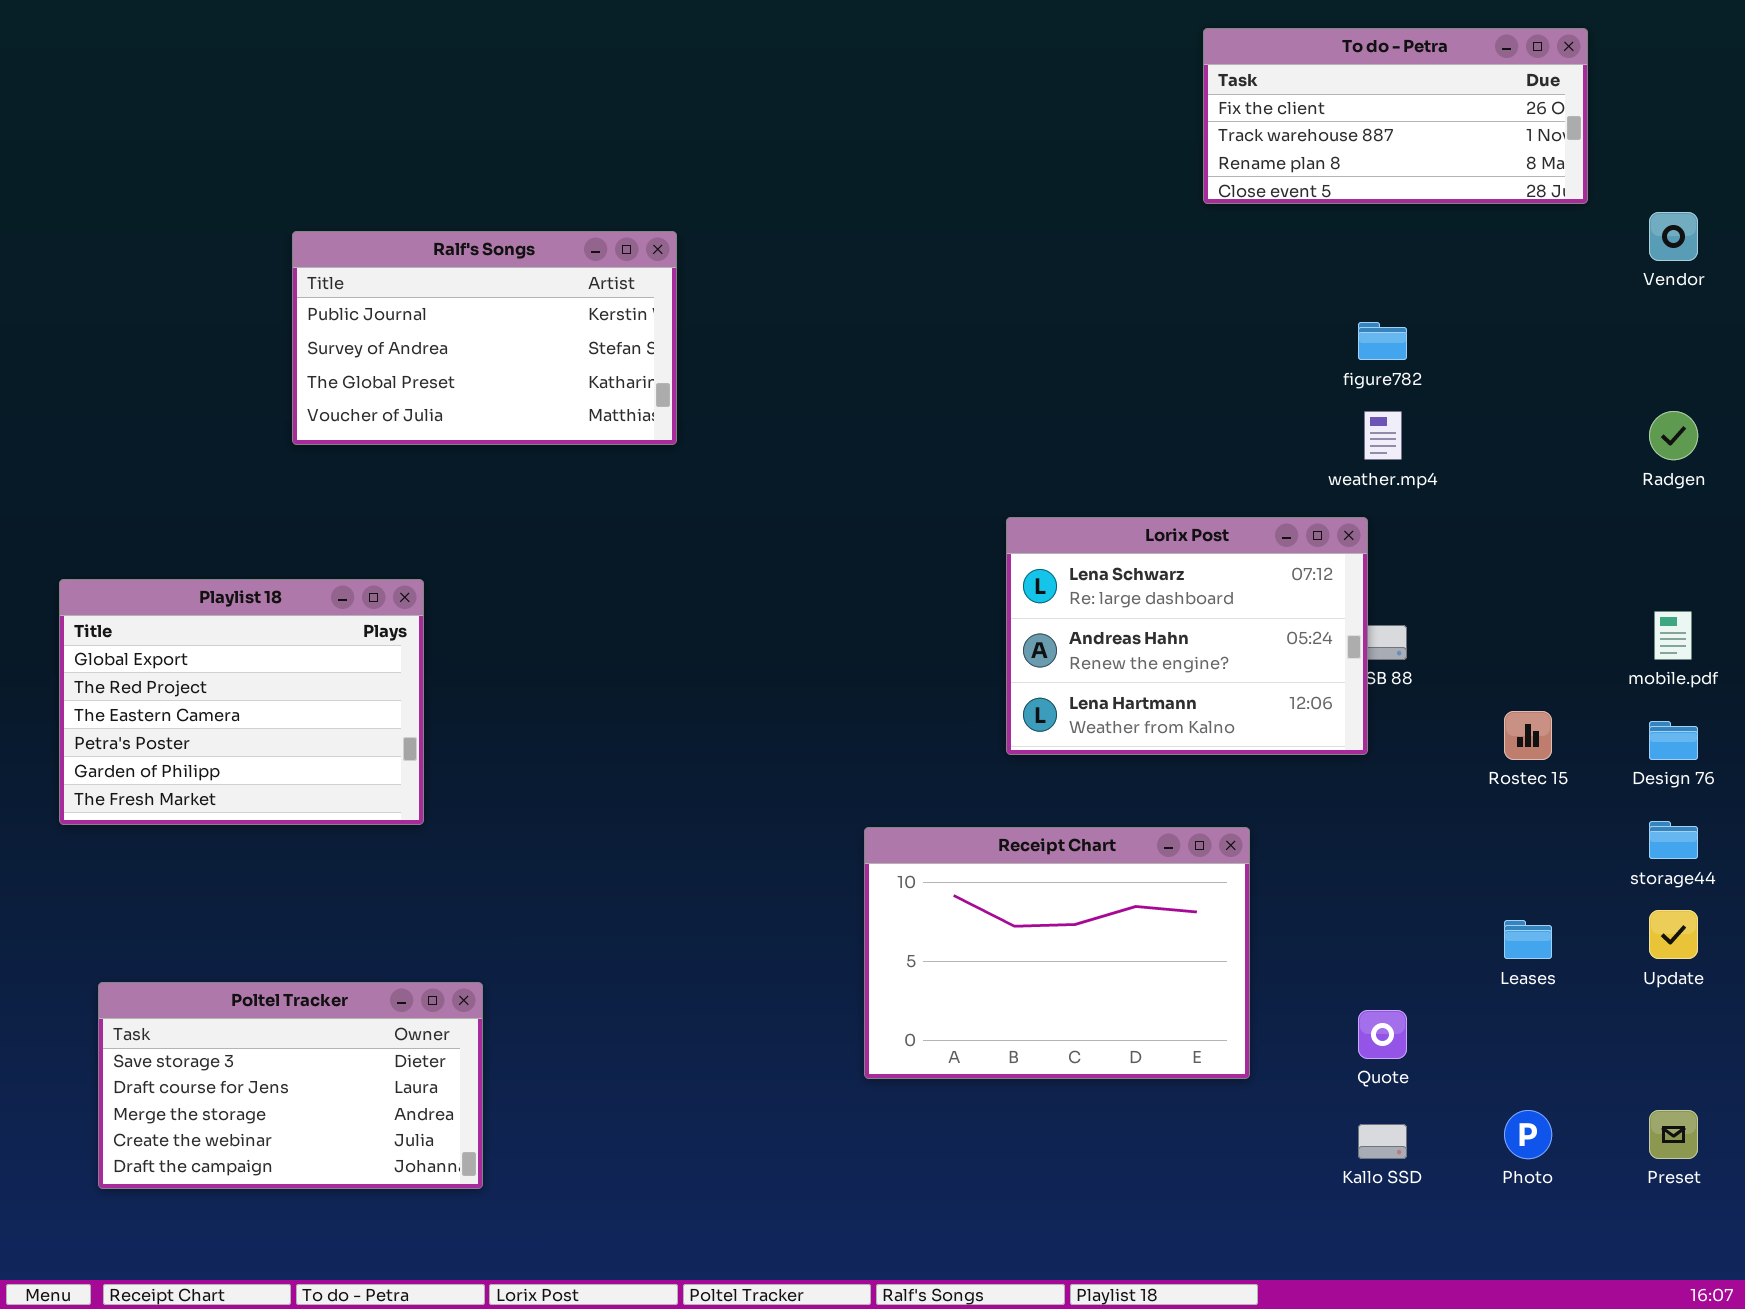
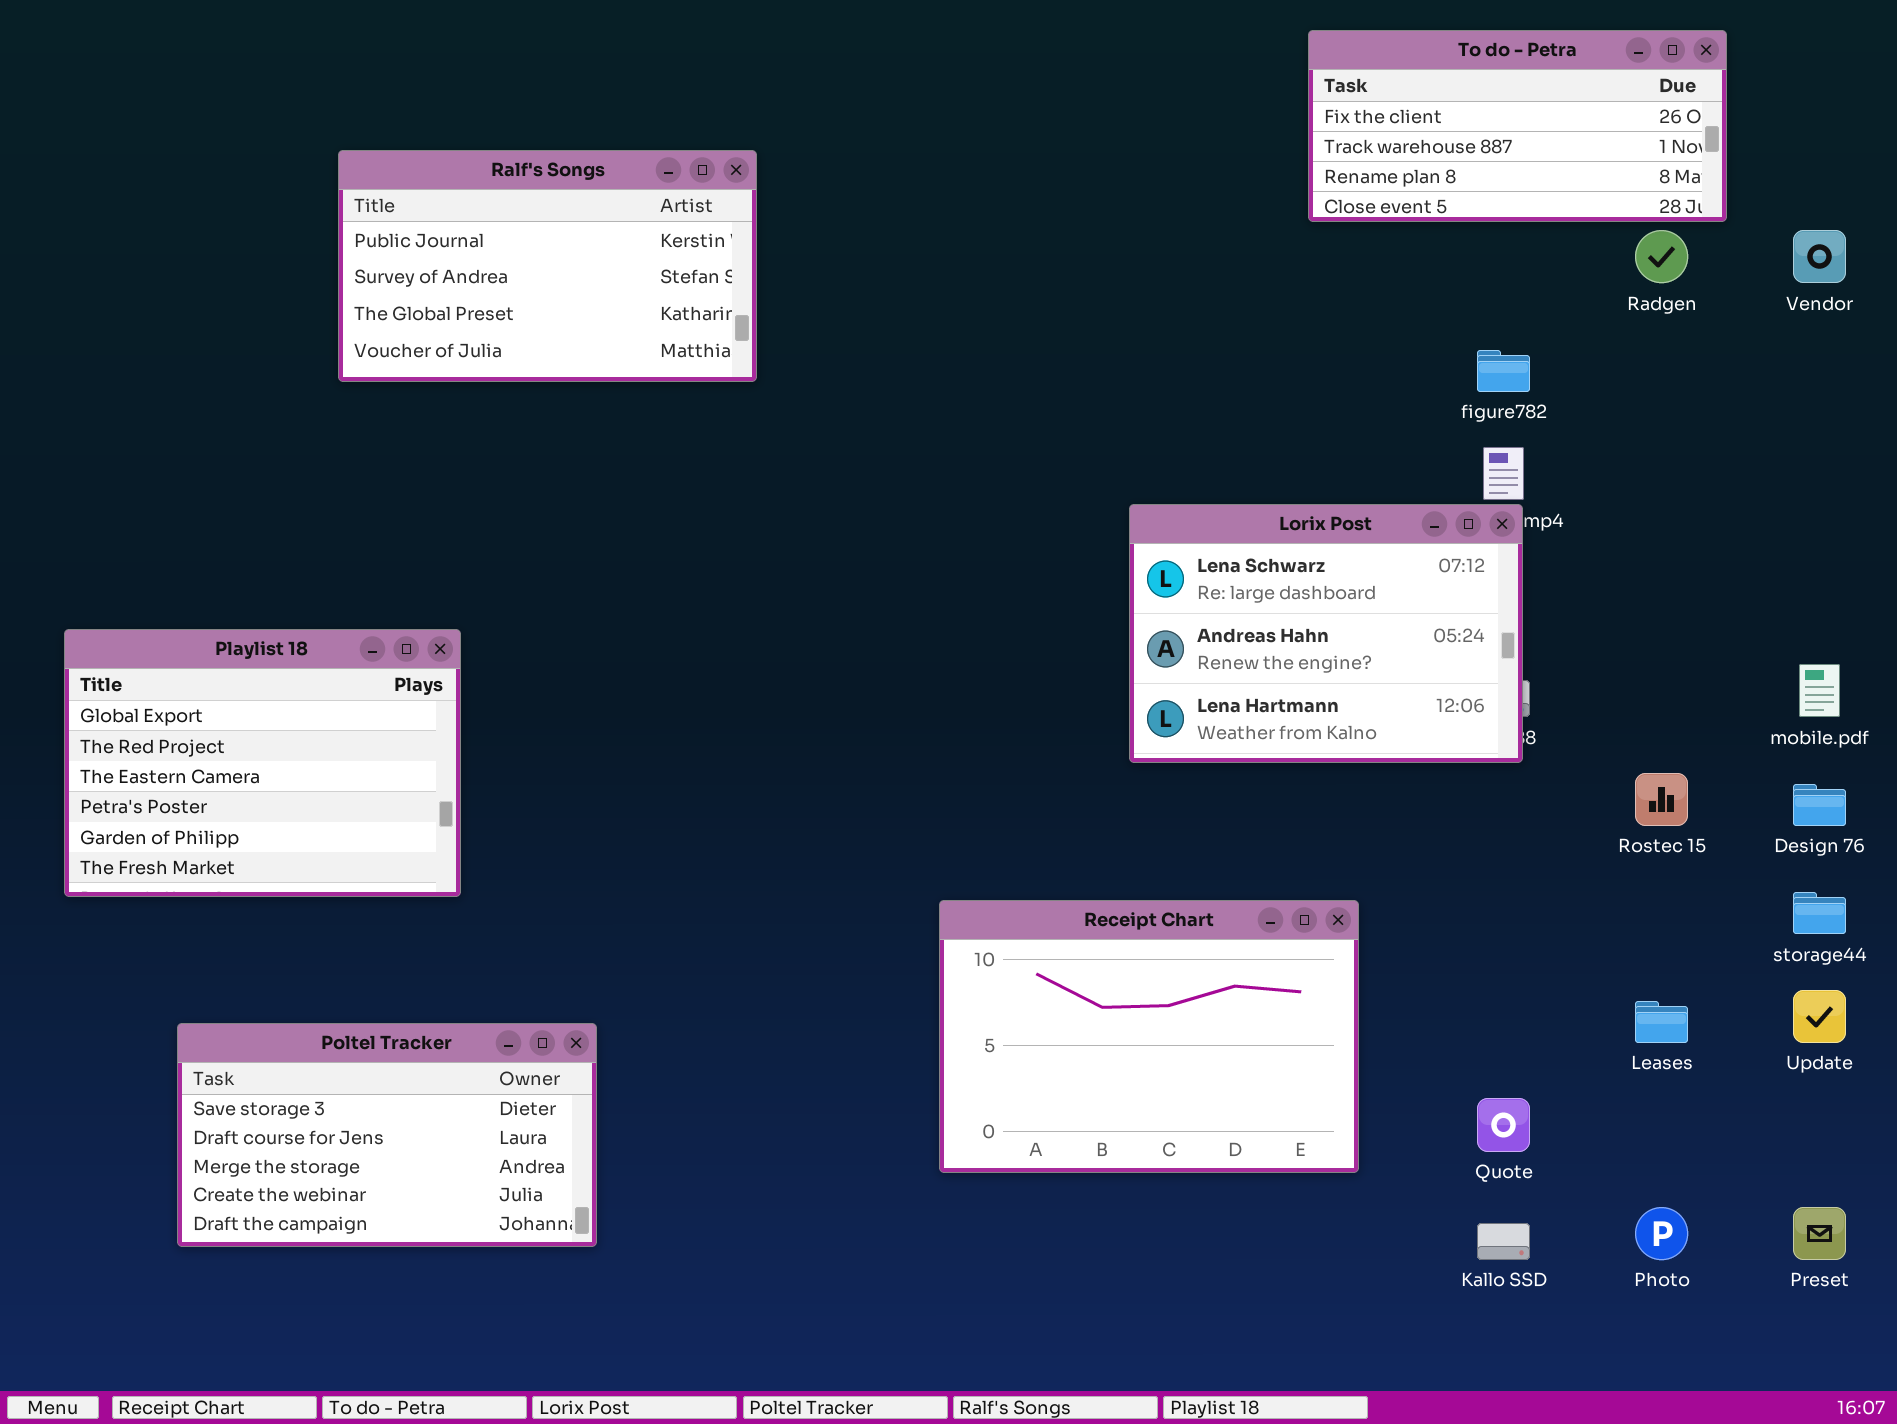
Ralf's Songs: [292,231,677,445] -> [338,150,757,382], moved
Radgen: [1649,411,1698,460] -> [1635,230,1688,283], moved
Lorix Post: [1006,517,1368,755] -> [1129,504,1523,763], moved
Poltel Tracker: [98,982,483,1189] -> [177,1023,597,1247], moved

